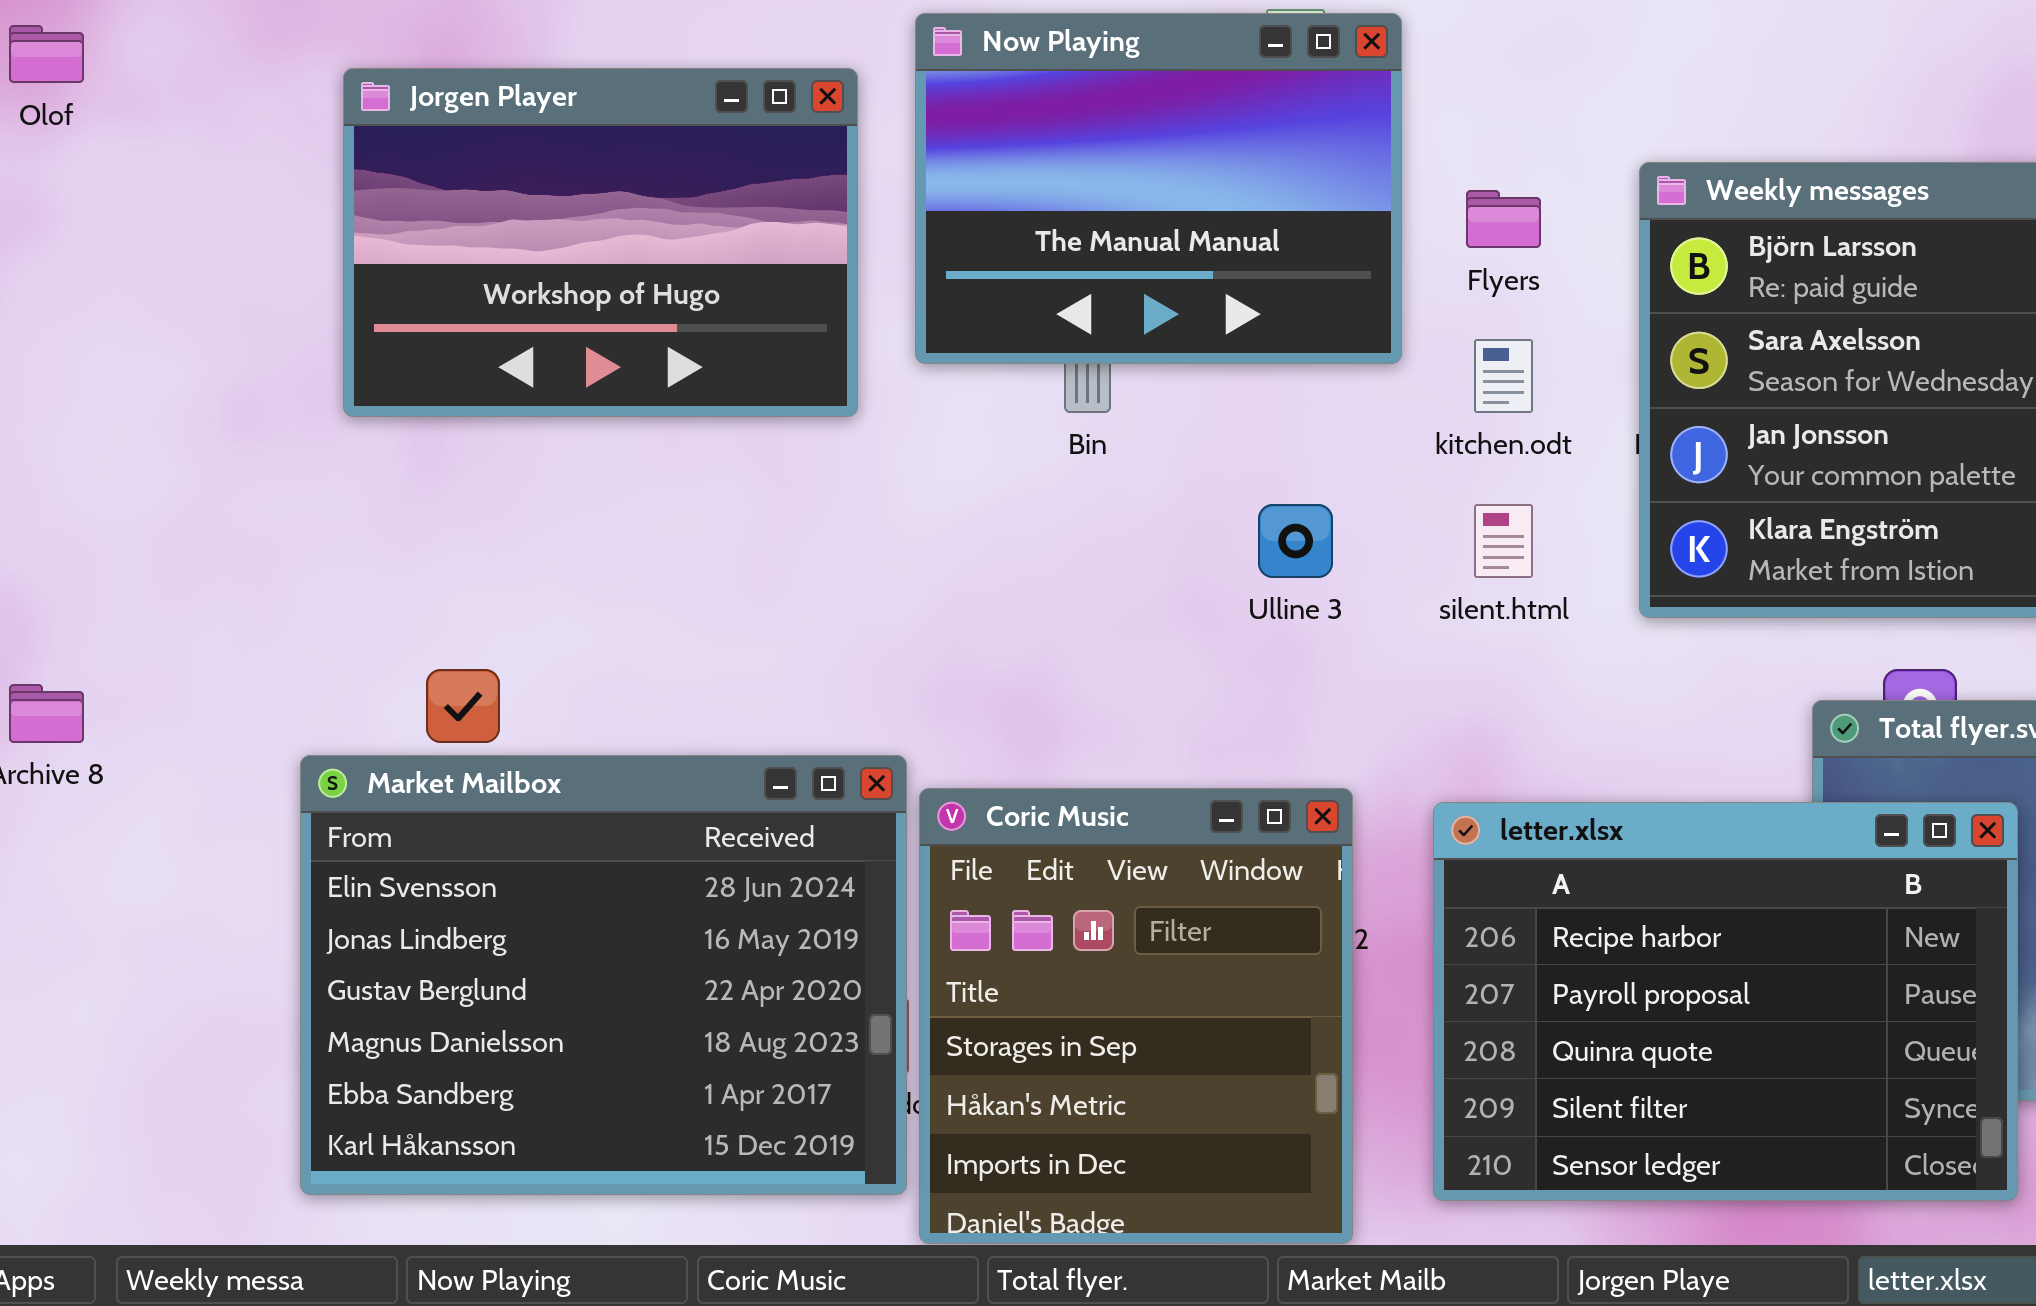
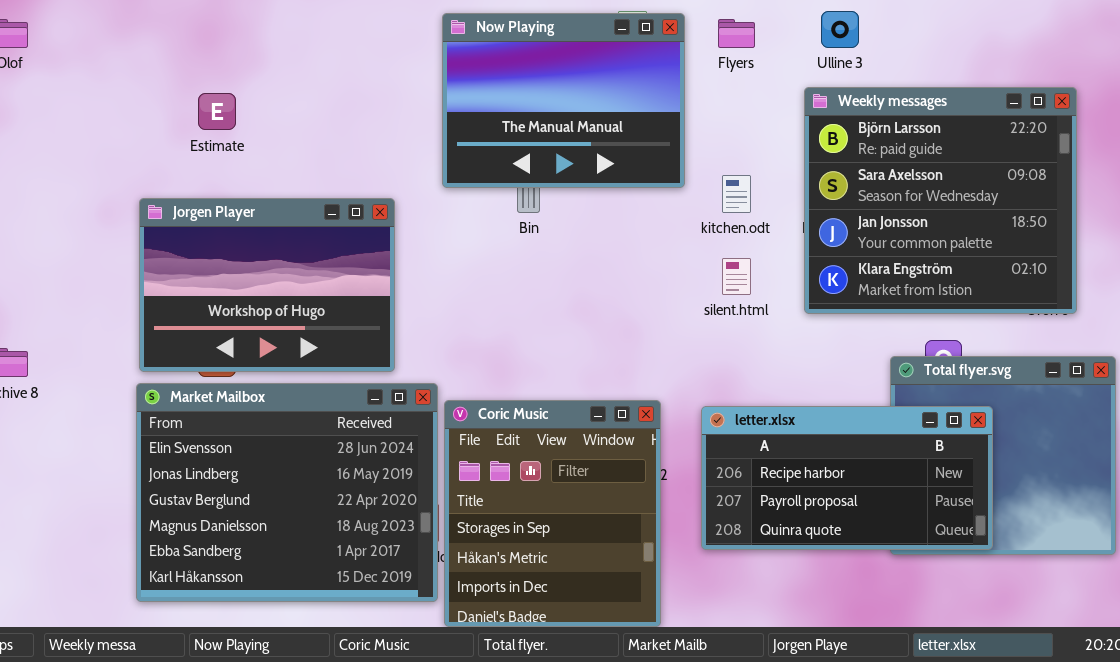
Jorgen Player: [343,68,858,417] -> [139,198,395,372], moved
Flyers: [1466,190,1541,248] -> [718,19,755,48], moved
Ulline 3: [1258,504,1333,578] -> [821,11,859,48], moved
letter.xlsx: [1433,802,2018,1201] -> [701,406,993,550], resized

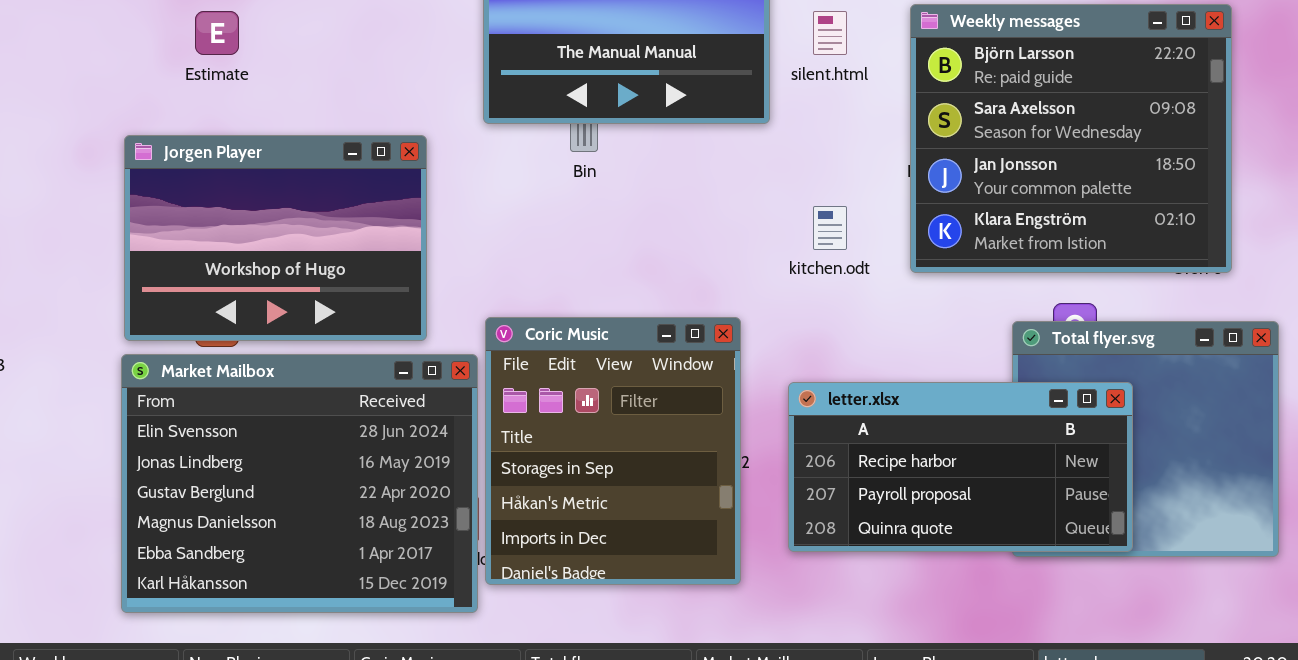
kitchen.odt: [722,175,751,213] -> [813,206,847,250], moved
silent.html: [722,258,751,295] -> [813,11,847,55], moved
Coric Music: [444,400,661,627] -> [485,317,741,585], moved

